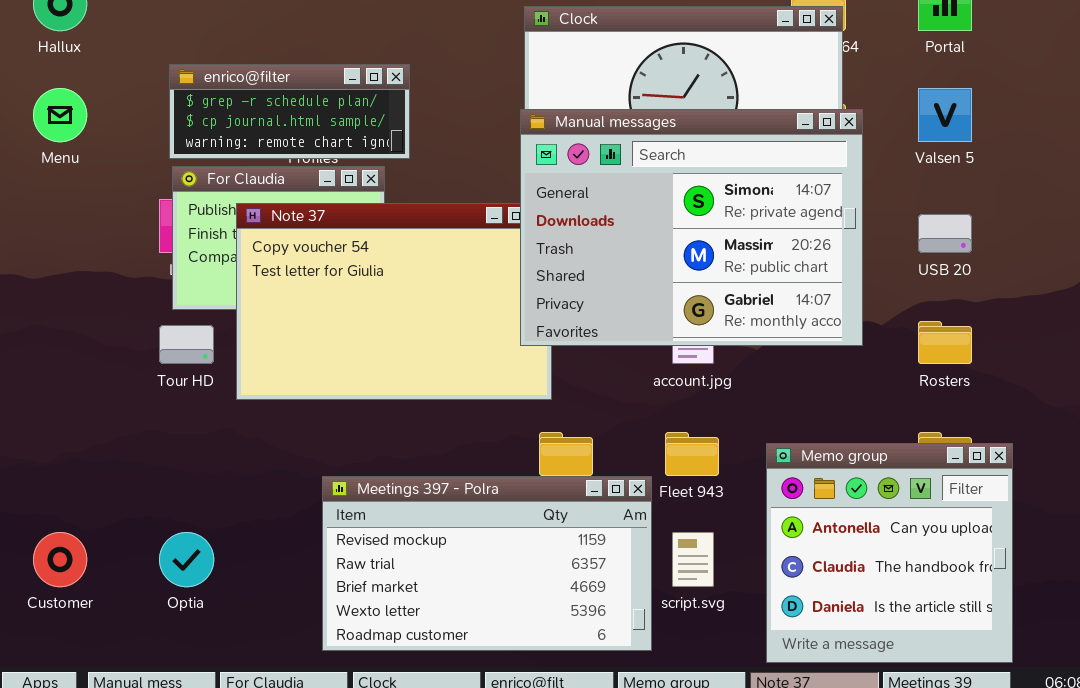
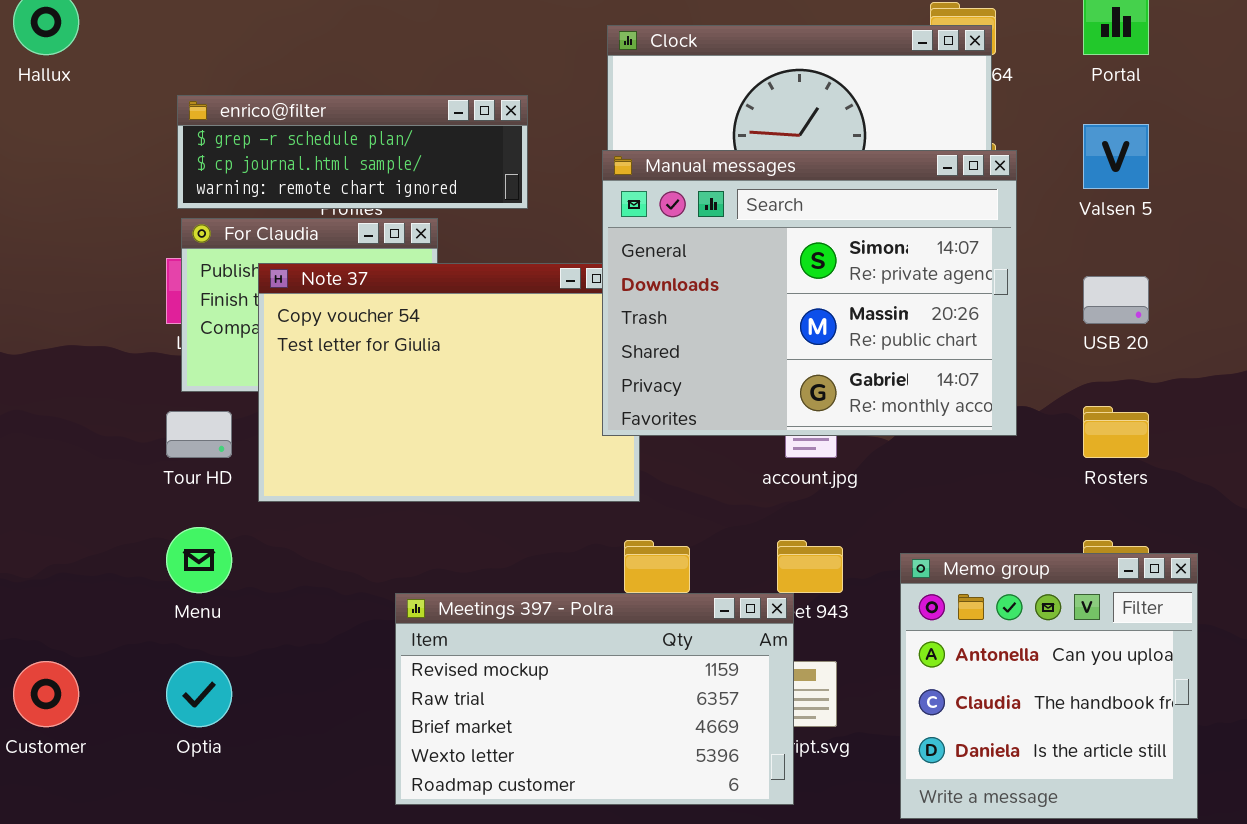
enrico@filter: [169,64,410,159] -> [177,95,528,209], resized
Menu: [33,88,87,142] -> [166,527,232,593], moved
Meetings 397 - Polra: [322,476,652,651] -> [395,593,794,805], moved

